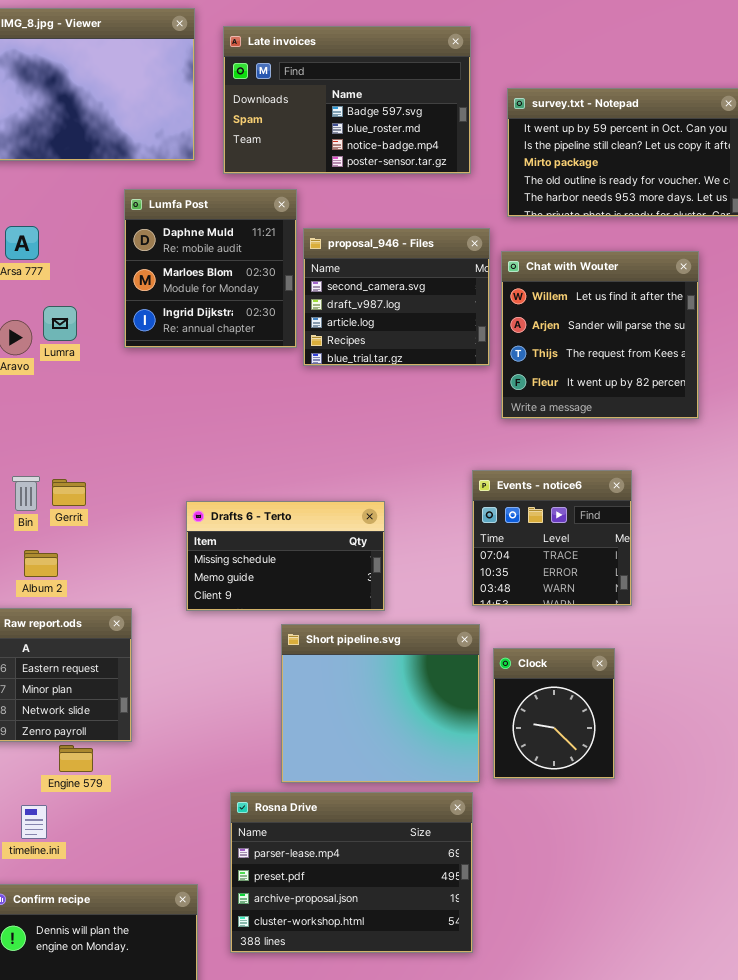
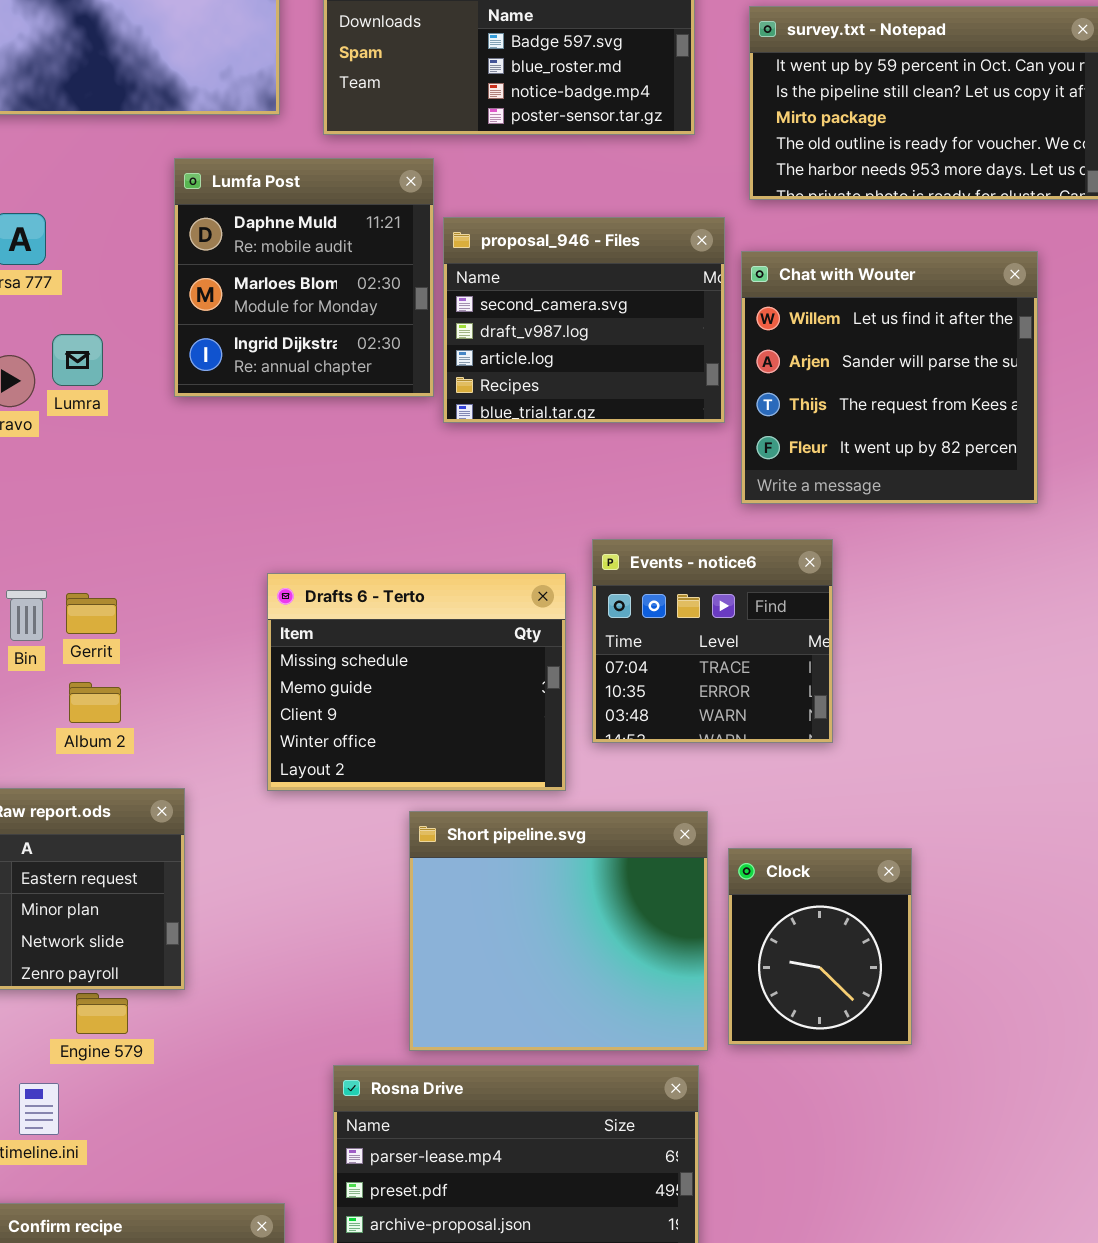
Events - notice6: [472,470,632,606] -> [592,539,833,743], moved
Drafts 6 - Terto: [186,501,385,611] -> [267,573,566,791], resized
Album 2: [24,550,58,577] -> [69,682,121,723], moved

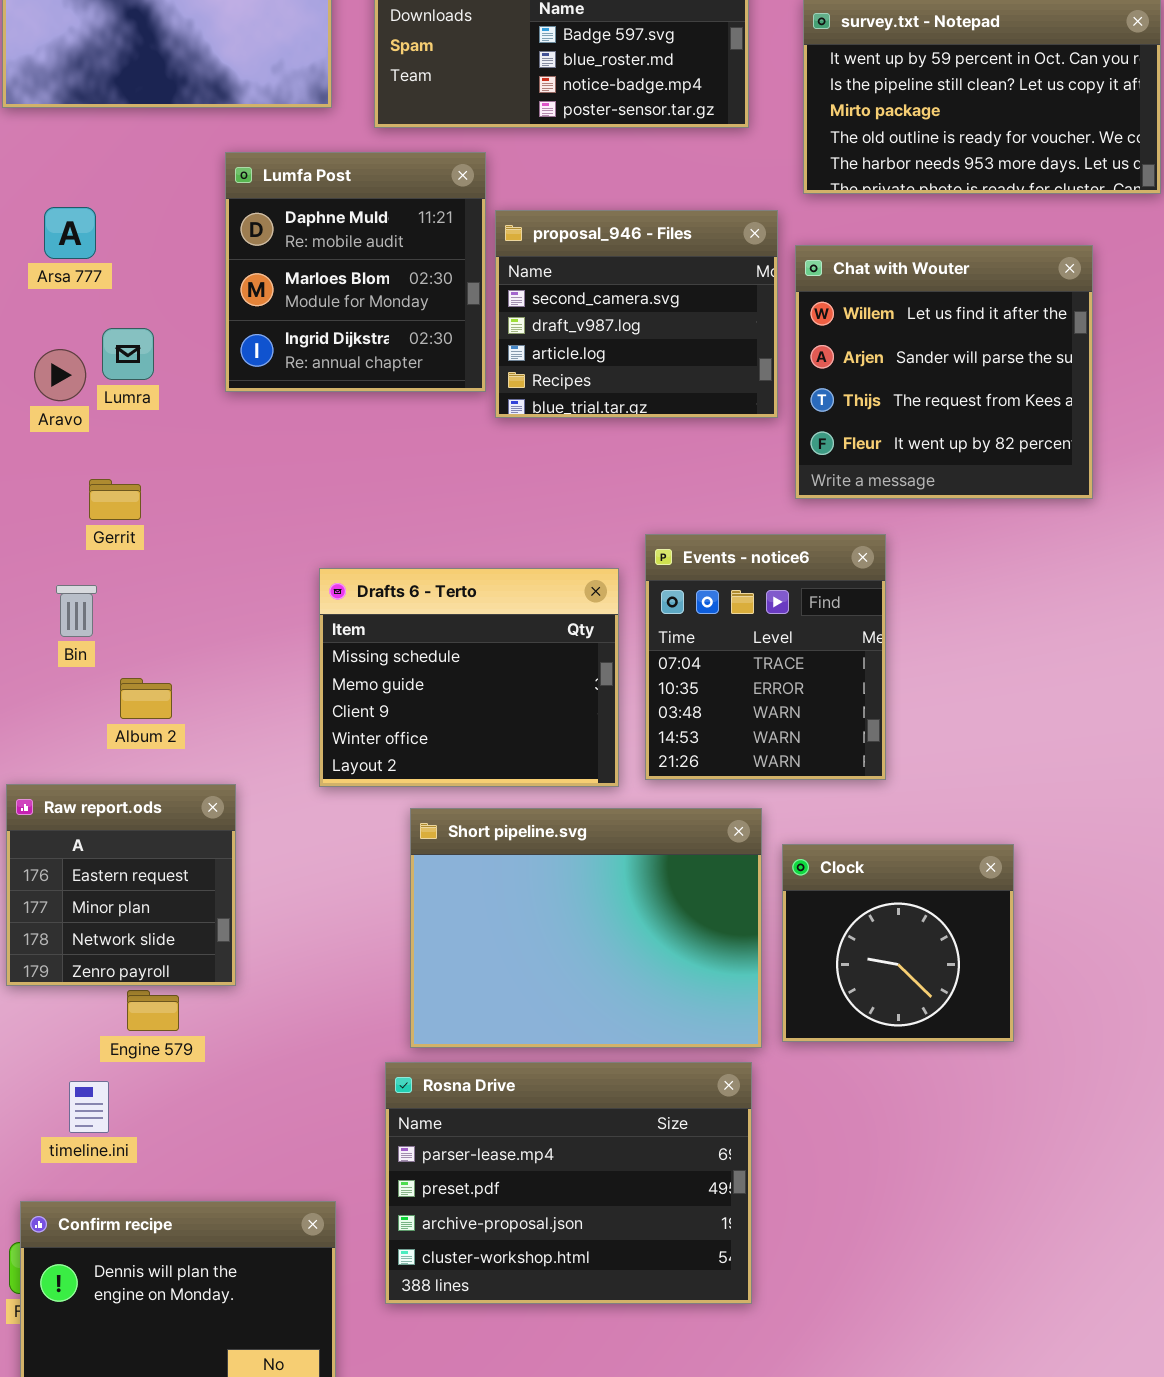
Events - notice6: [592,539,833,743] -> [645,534,886,780], resized
Gerrit: [66,593,117,634] -> [89,479,141,520], moved
Short pipeline.svg: [409,811,708,1051] -> [410,808,762,1048], resized
Clock: [728,848,912,1045] -> [782,844,1014,1042], resized

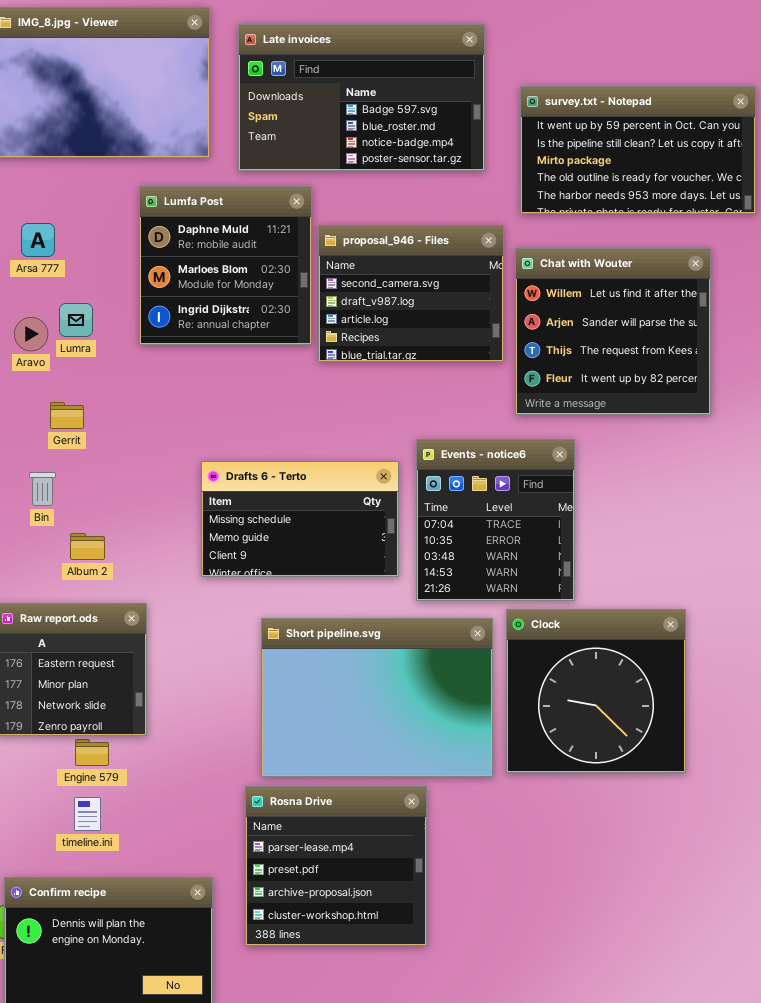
Drafts 6 - Terto: [319,568,619,787] -> [201,461,399,577], resized
Clock: [782,844,1014,1042] -> [506,609,686,773], resized
Rosna Drive: [385,1062,752,1304] -> [245,786,427,946], resized
timeline.ini: [69,1081,109,1133] -> [74,797,101,831], moved

